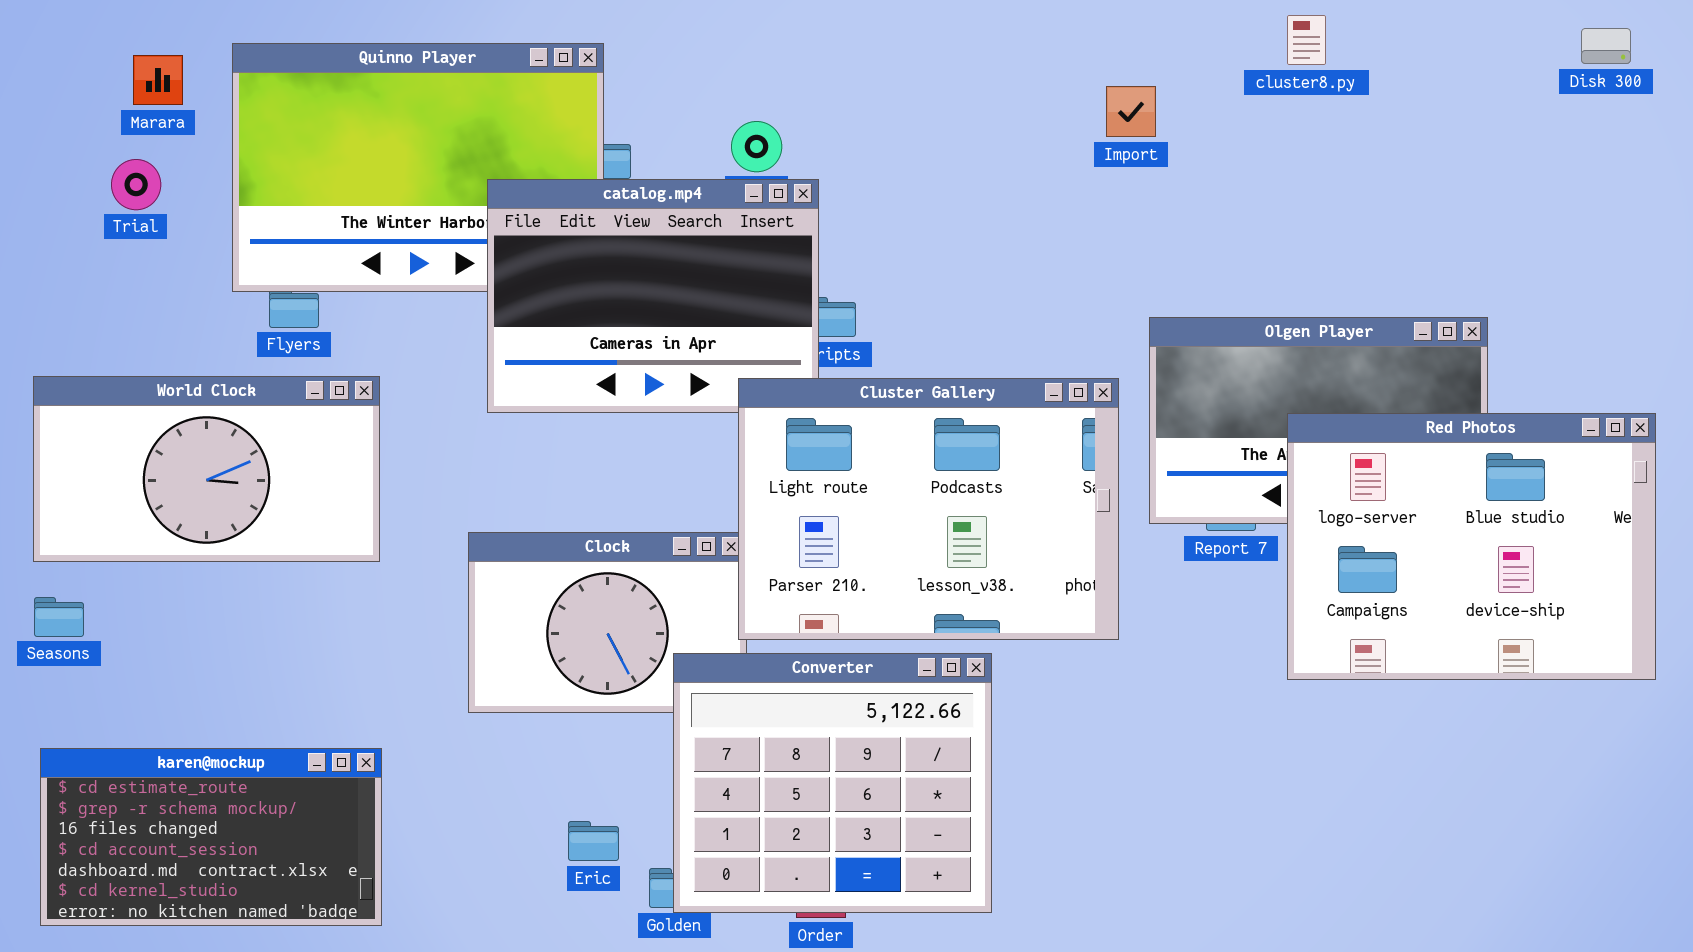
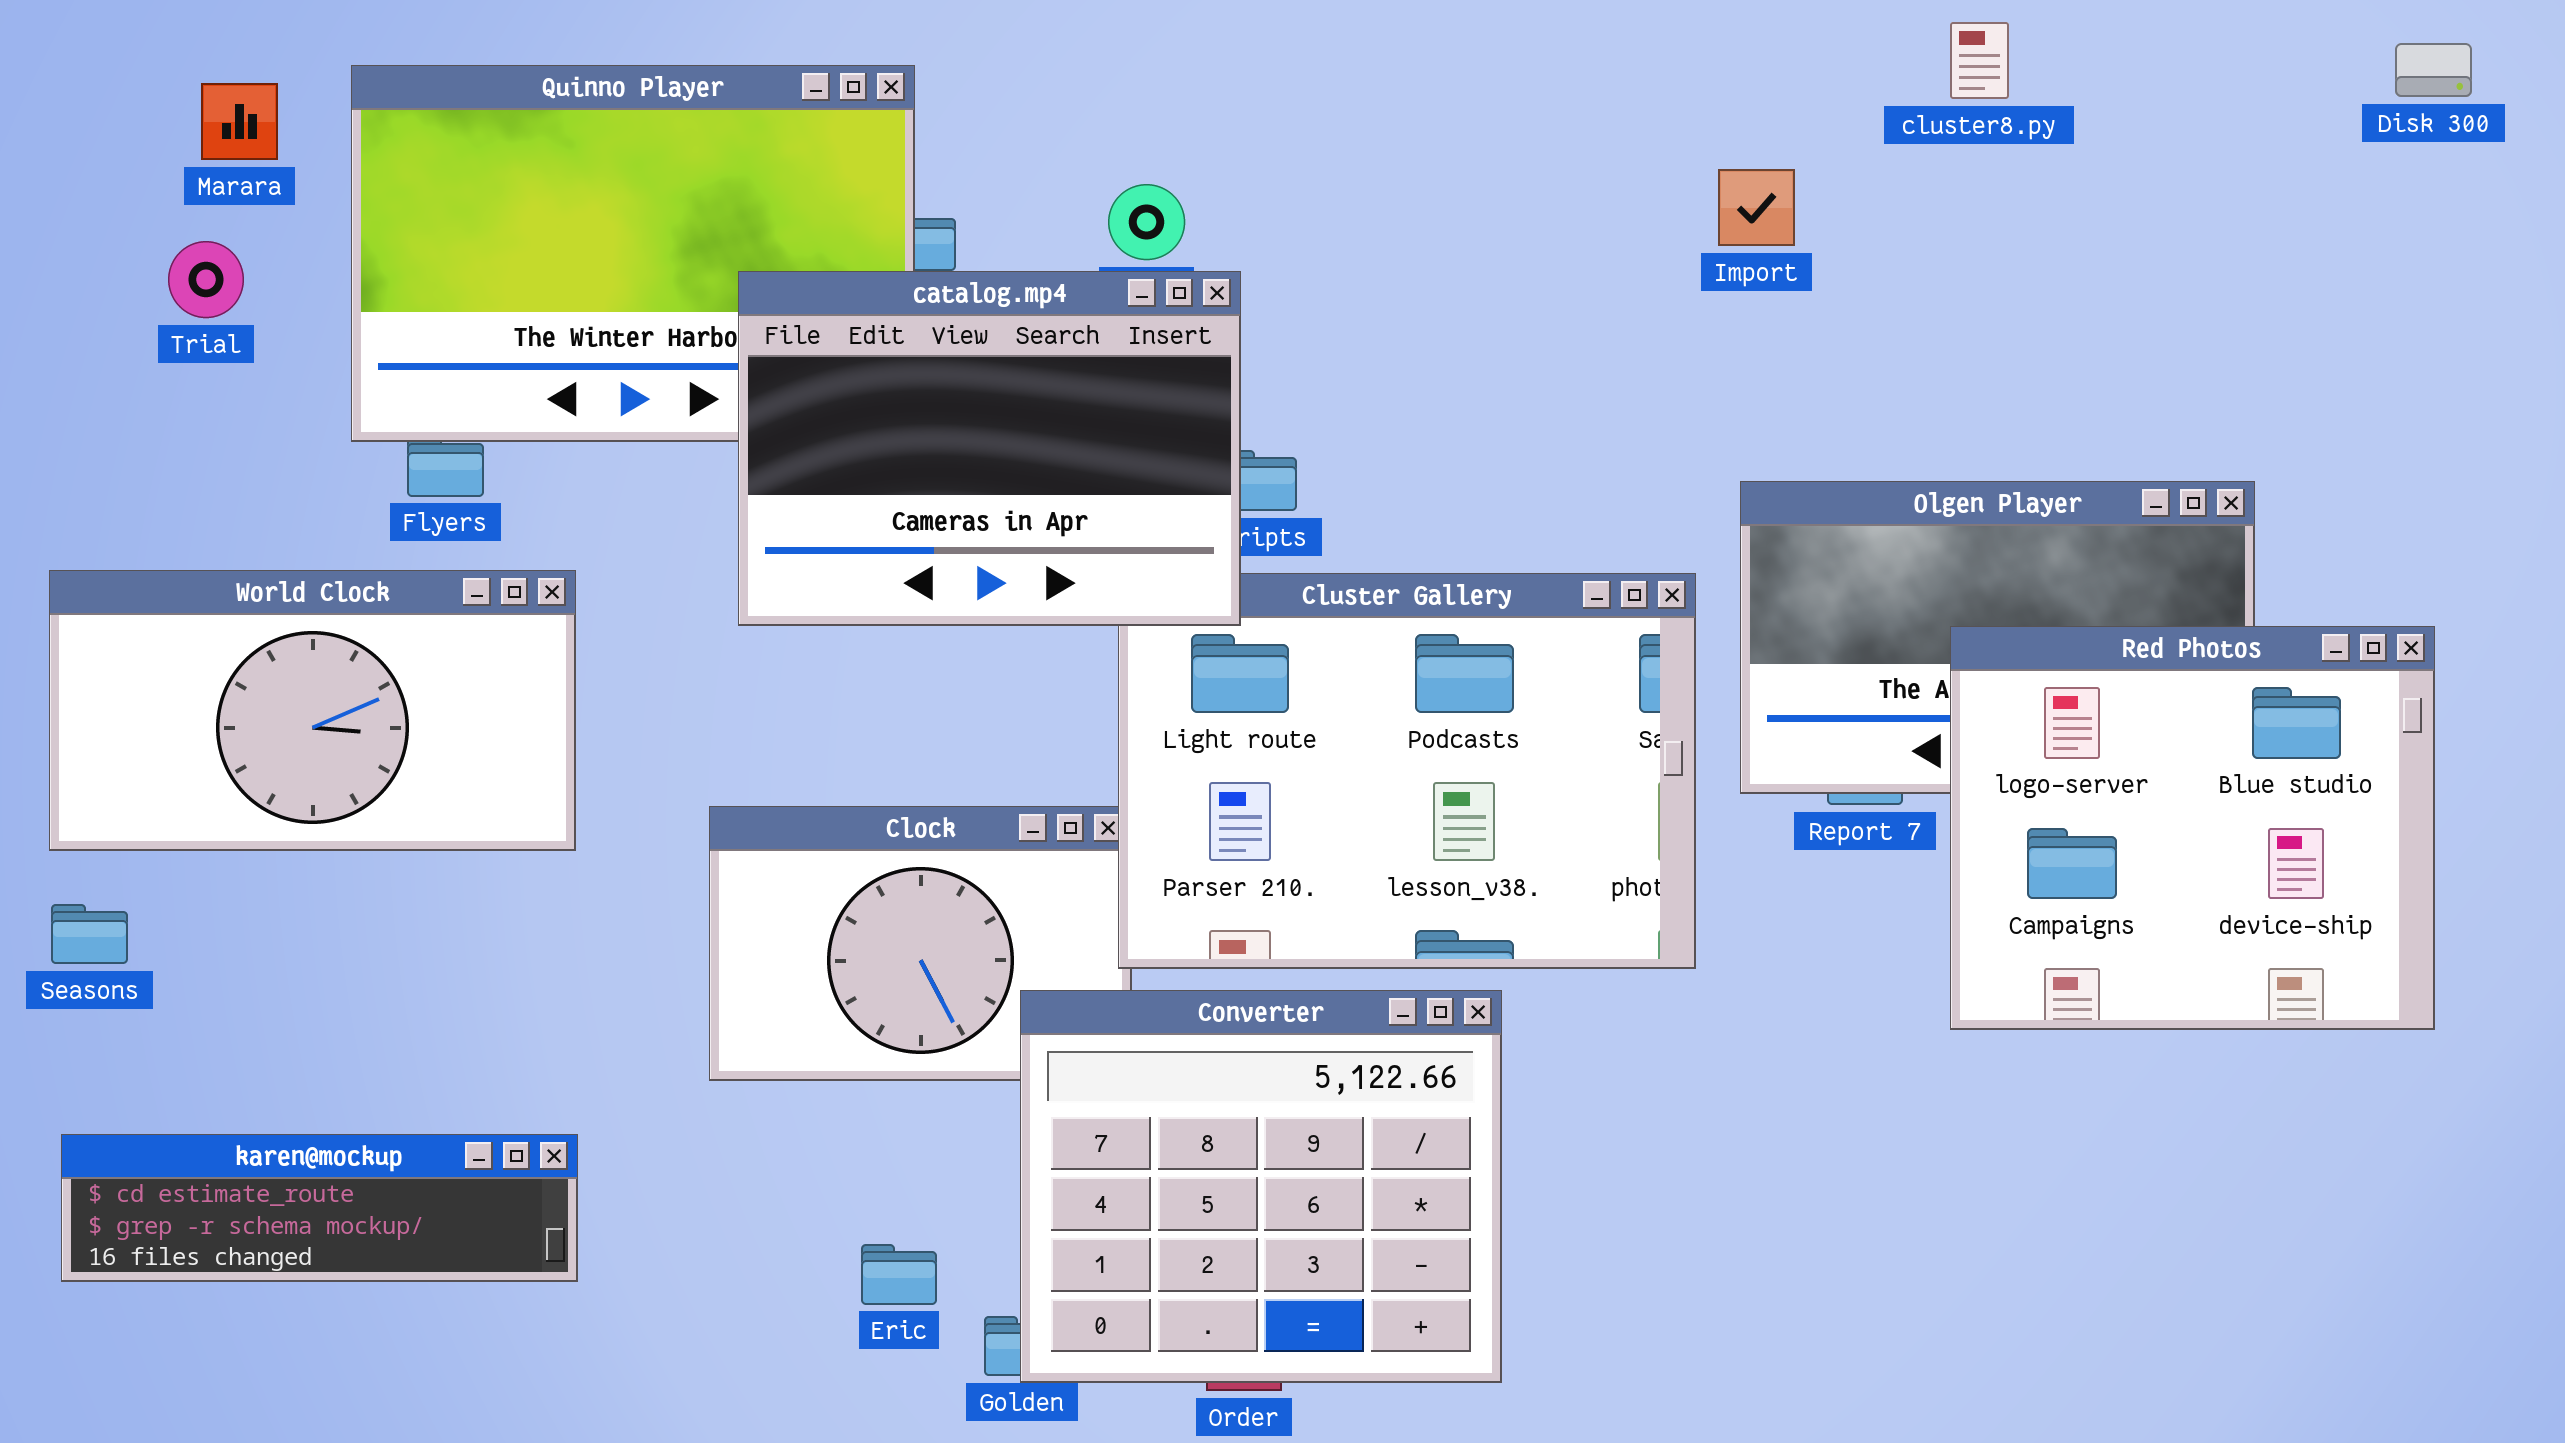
Import: [1106,86,1156,137] -> [1718,169,1795,246], moved
catalog.mp4: [487,179,819,413] -> [738,271,1241,626], raised
Red Photos: [1287,413,1656,680] -> [1950,626,2435,1030], resized
karen@mockup: [40,748,382,926] -> [61,1134,578,1282], resized

